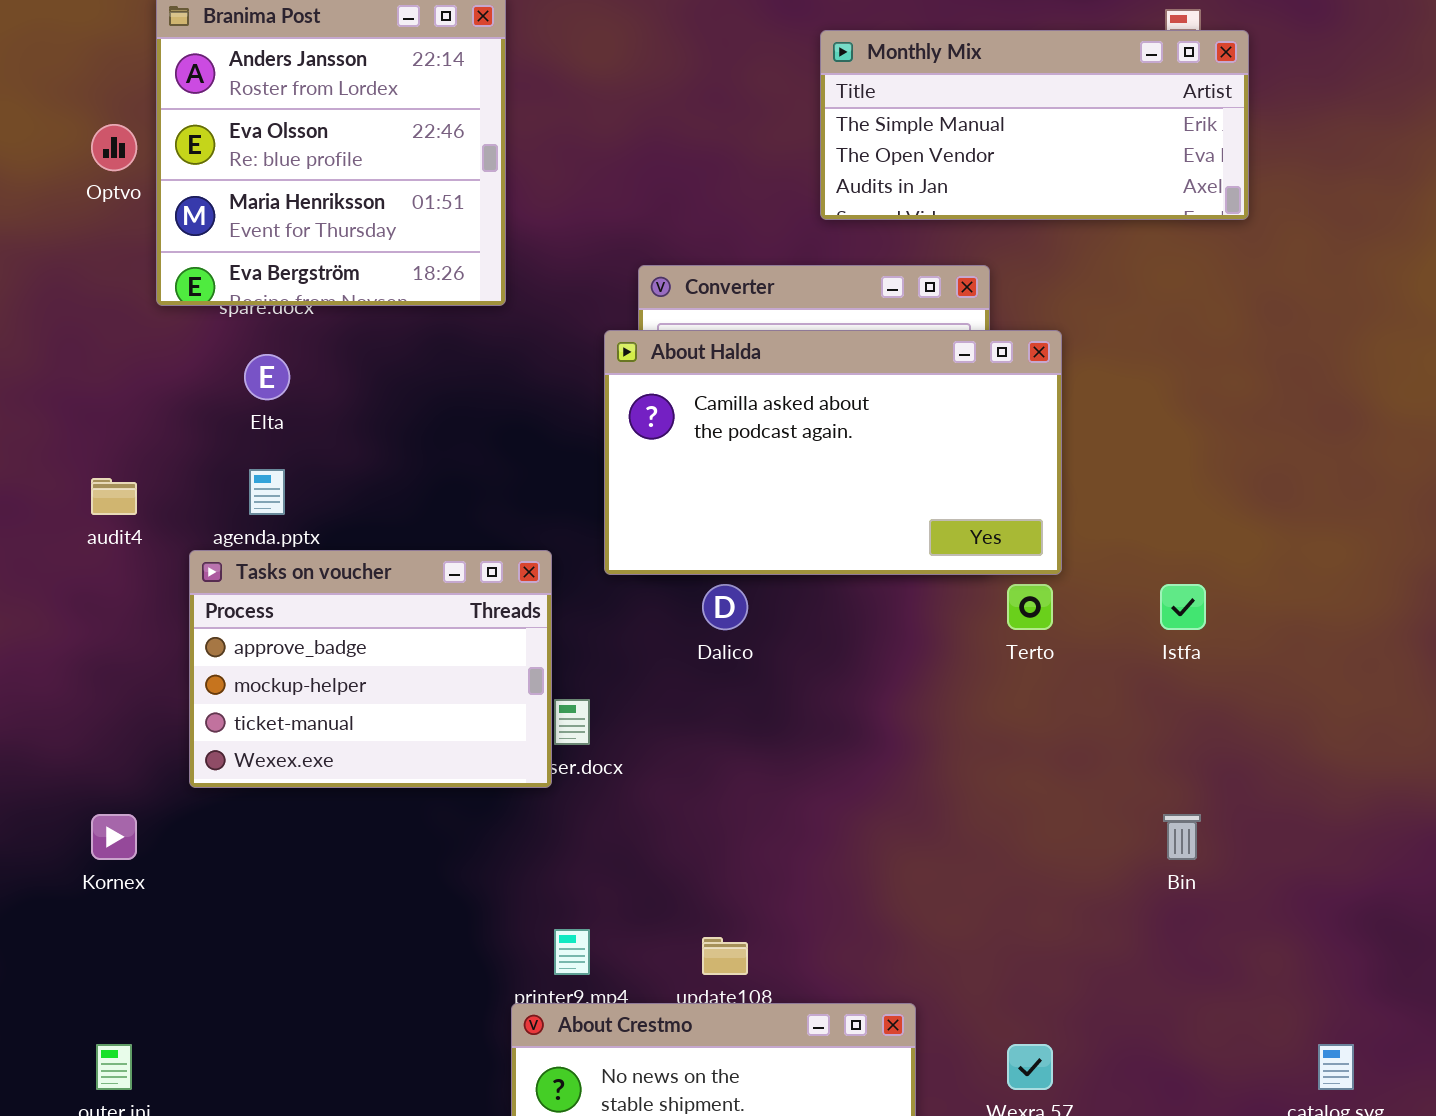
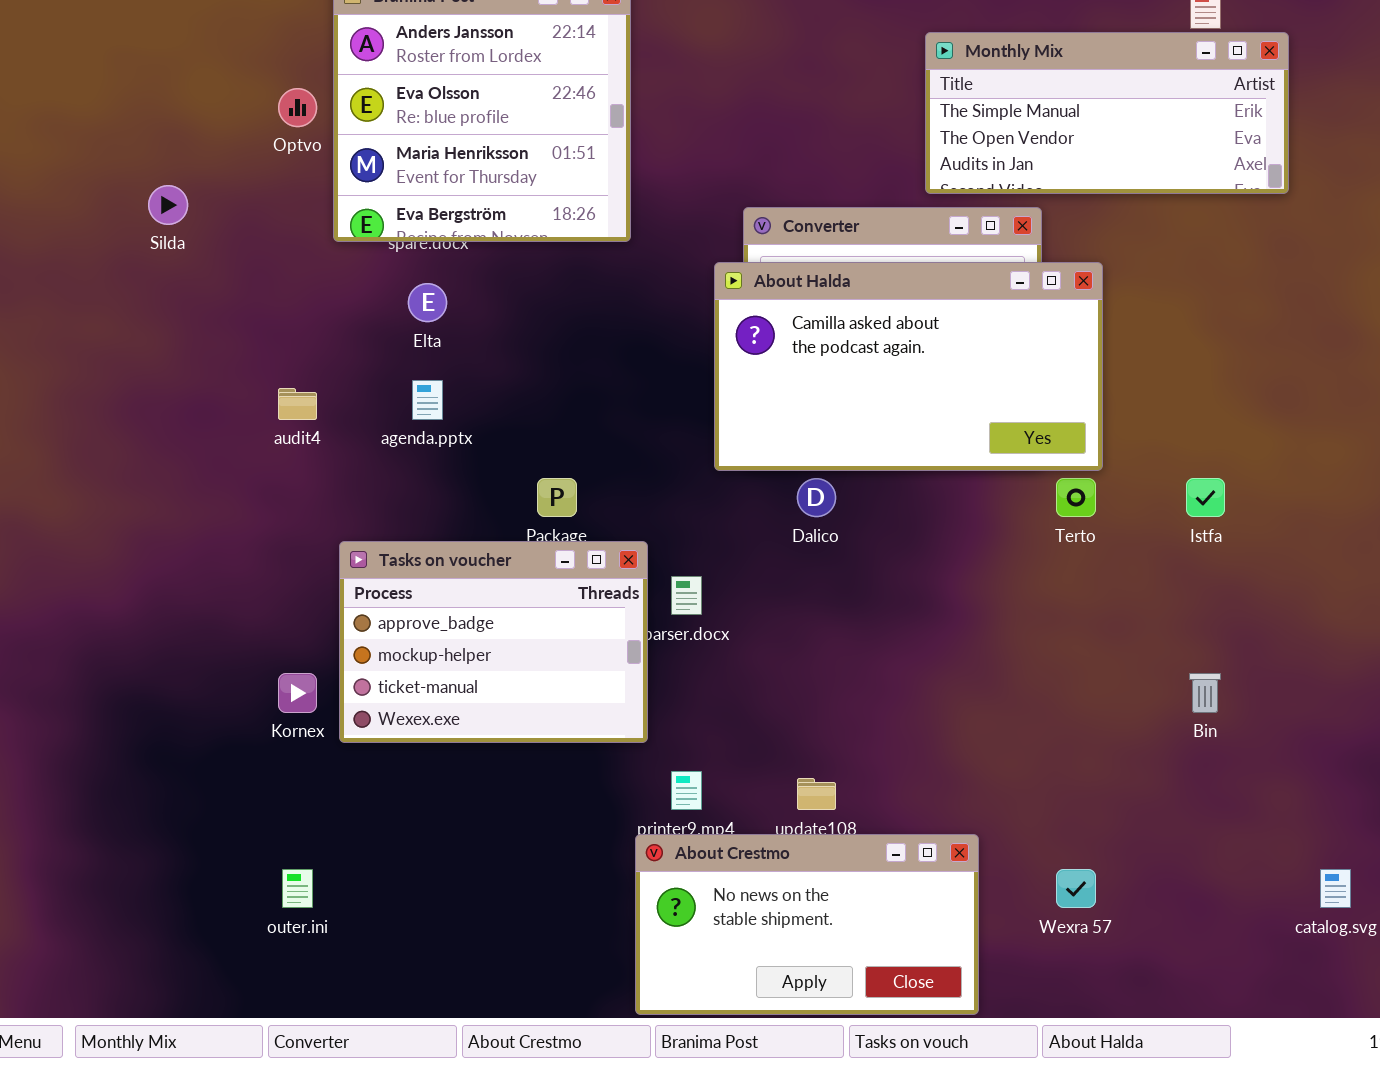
Monthly Mix: [820,30,1249,220] -> [925,32,1289,194], moved
Tasks on voucher: [189,550,552,788] -> [339,541,648,743], moved

